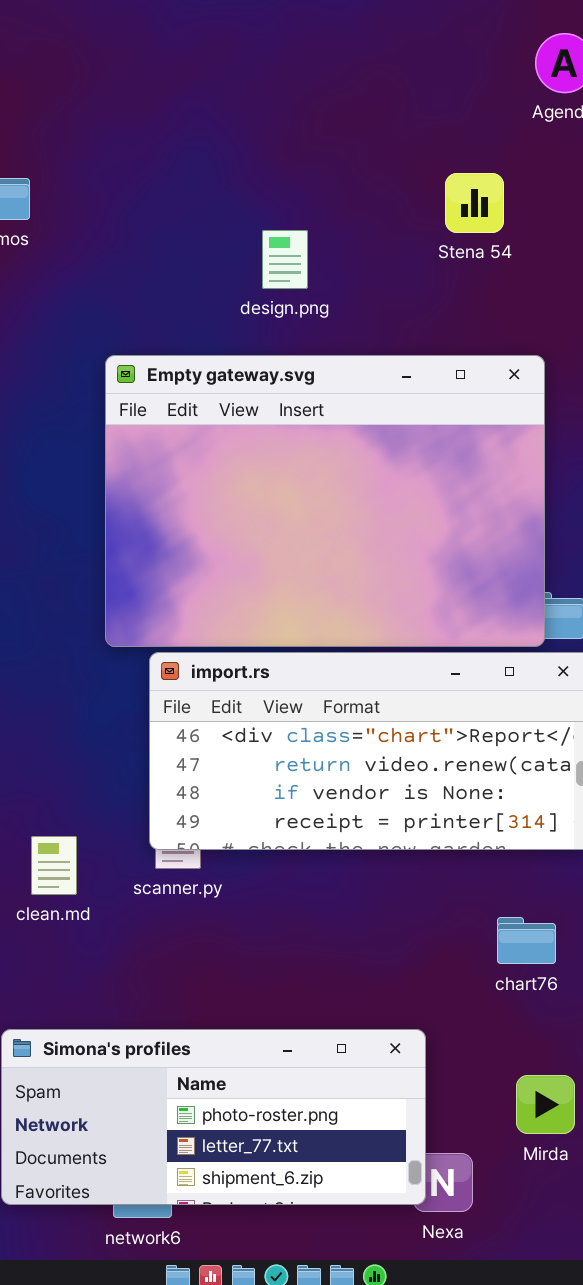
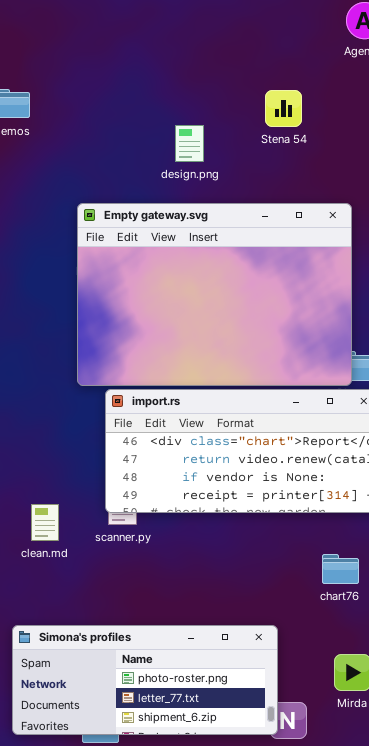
Stena 54: [445,173,504,233] -> [265,90,302,127], moved

